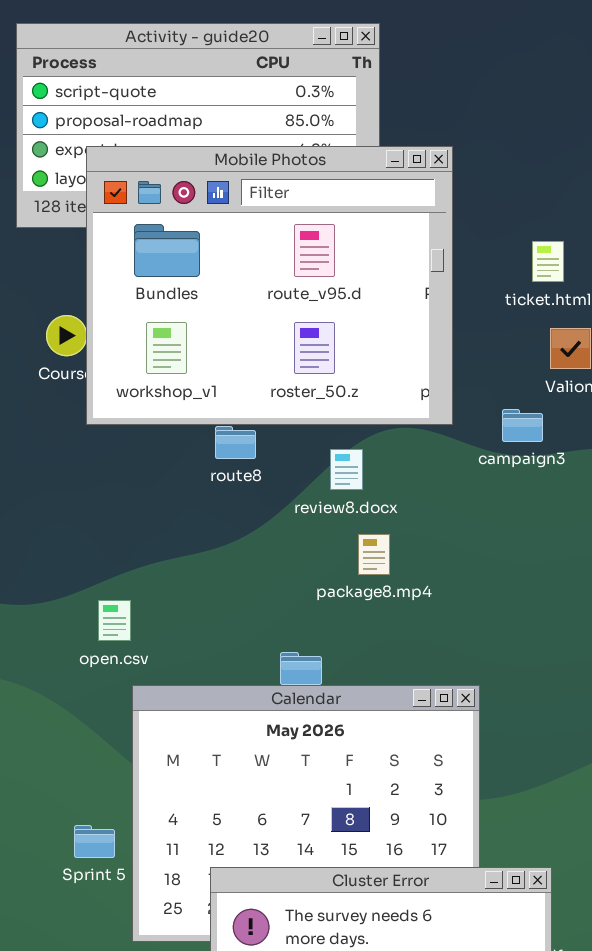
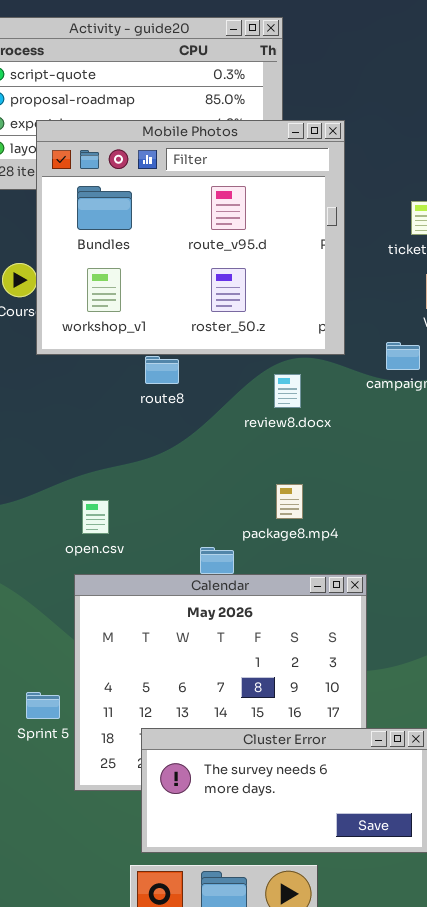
review8.docx: [330,449,363,490] -> [274,374,301,408], moved
package8.mp4: [358,534,390,575] -> [276,484,303,519], moved
open.csv: [98,600,131,641] -> [82,500,109,534], moved

